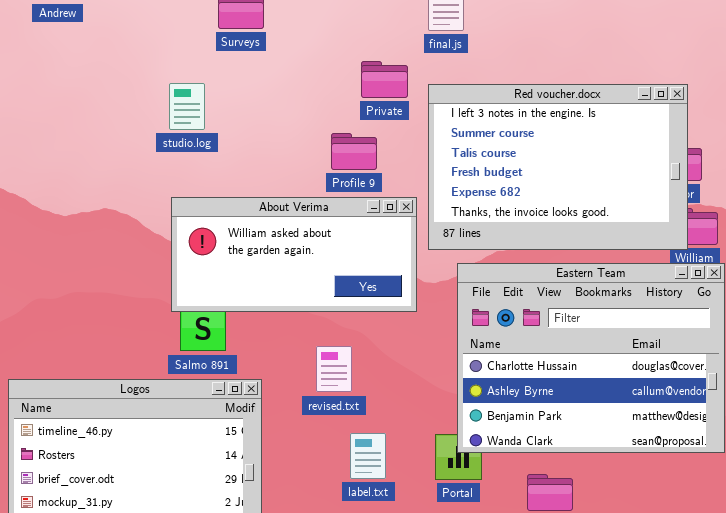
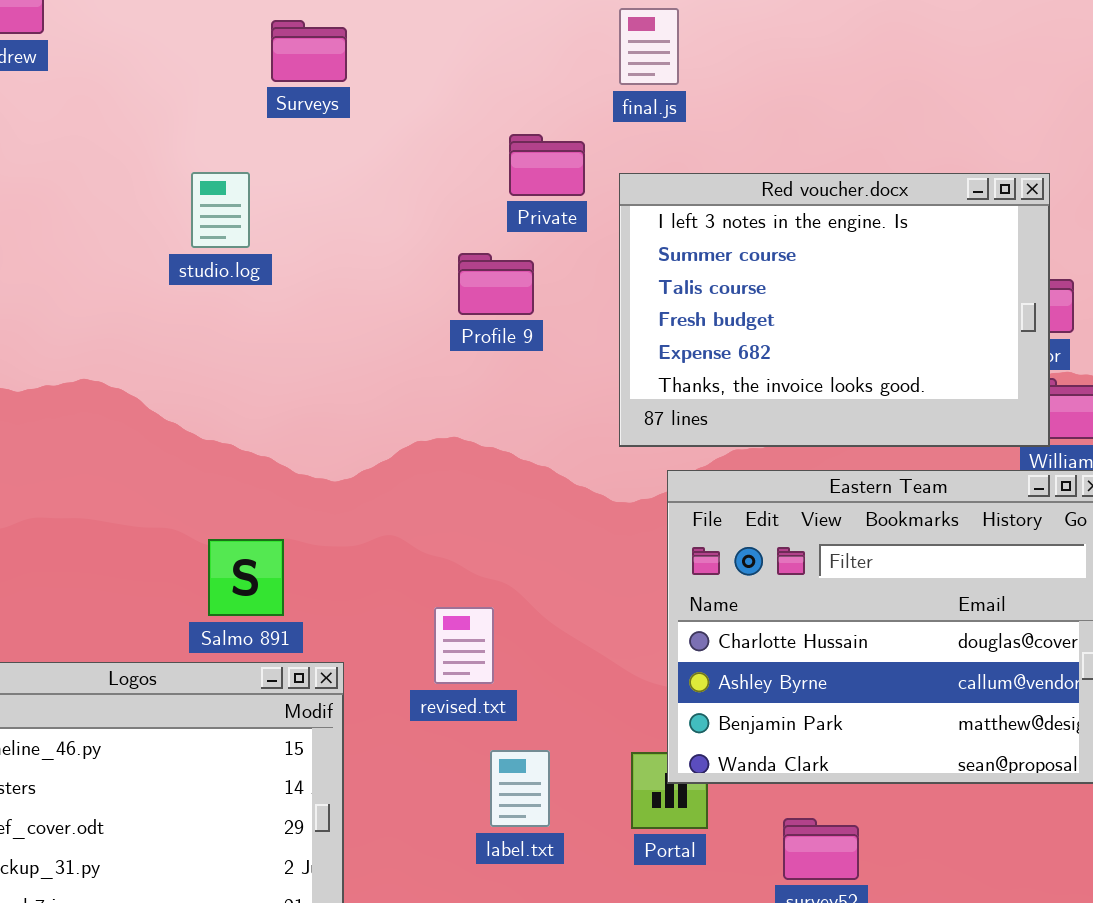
About Verima: [171,197,417,312] -> none, closed

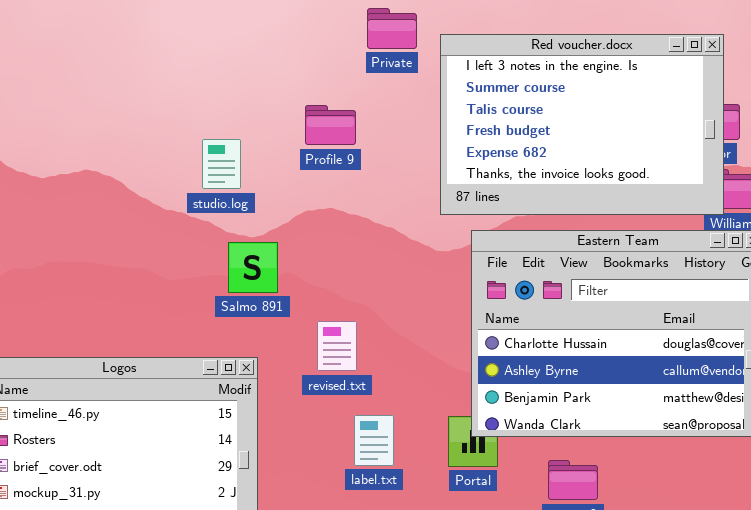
studio.log: [191,172,250,248] -> [202,139,241,189], moved
Profile 9: [458,253,534,315] -> [305,105,356,145], moved
Salmo 891: [208,539,284,616] -> [228,242,278,293], moved

